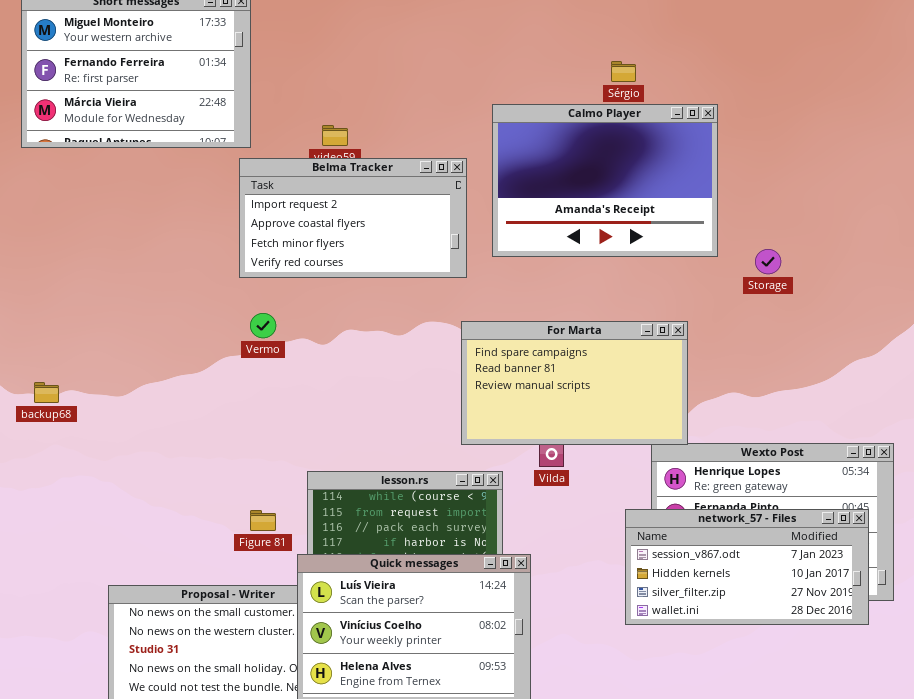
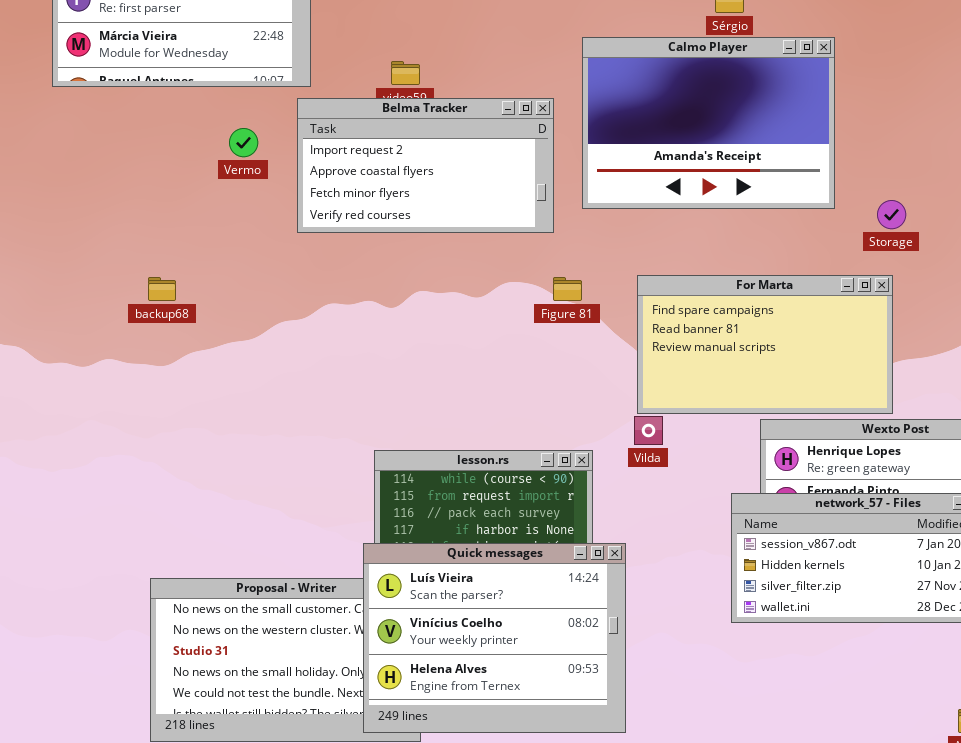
Vermo: [250,313,276,338] -> [229,128,258,157], moved
For Marta: [461,321,688,445] -> [637,275,893,414], moved
backup68: [34,382,59,403] -> [148,277,176,301], moved
Figure 81: [250,510,276,531] -> [553,277,582,301], moved

